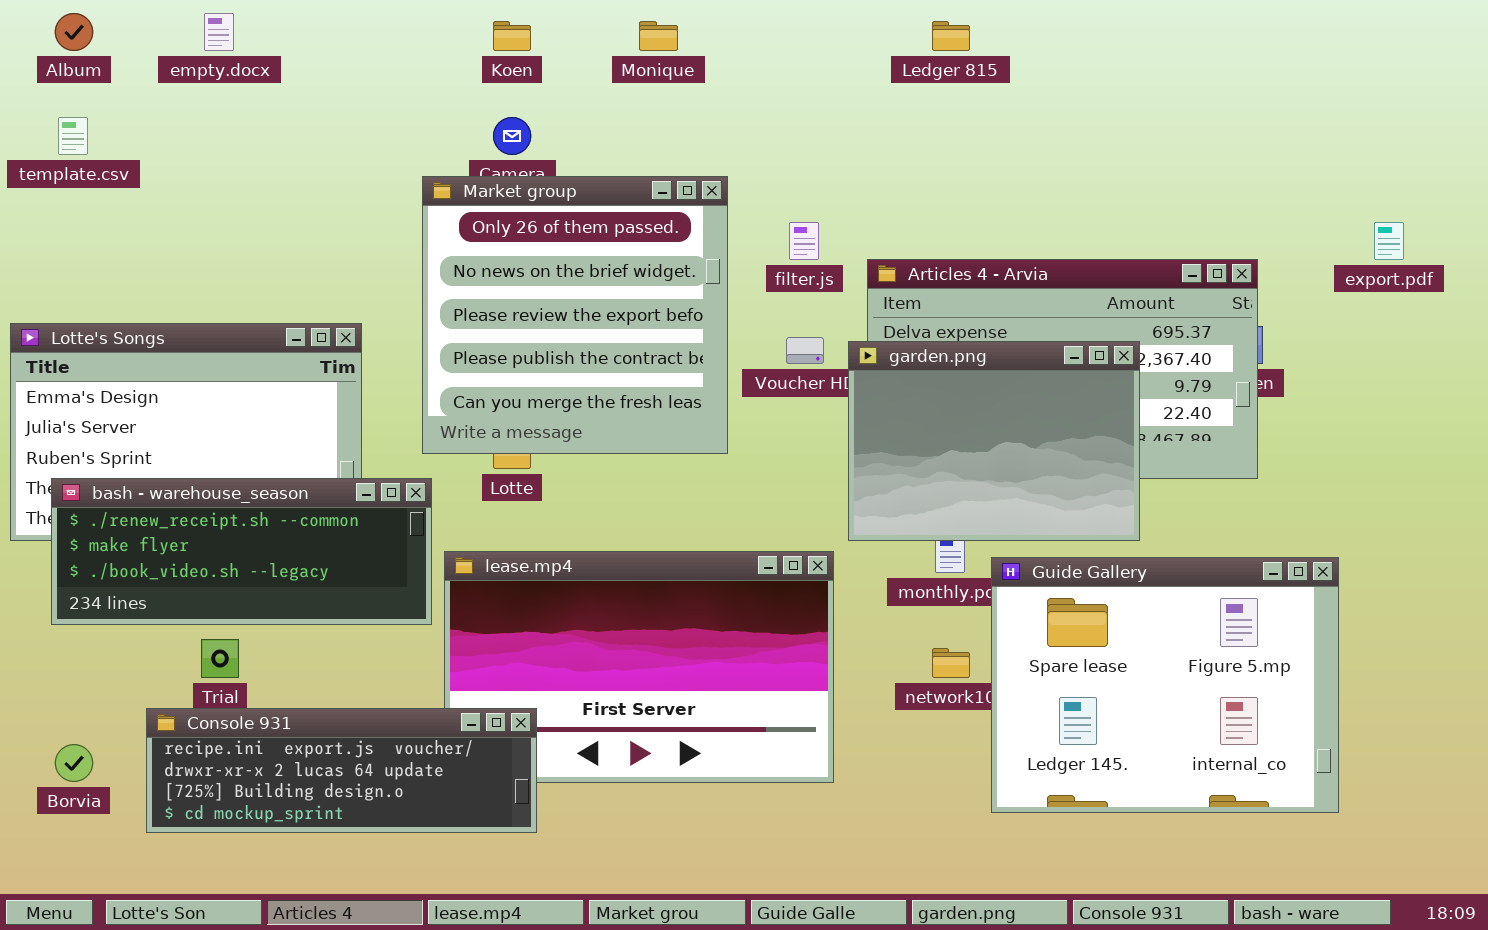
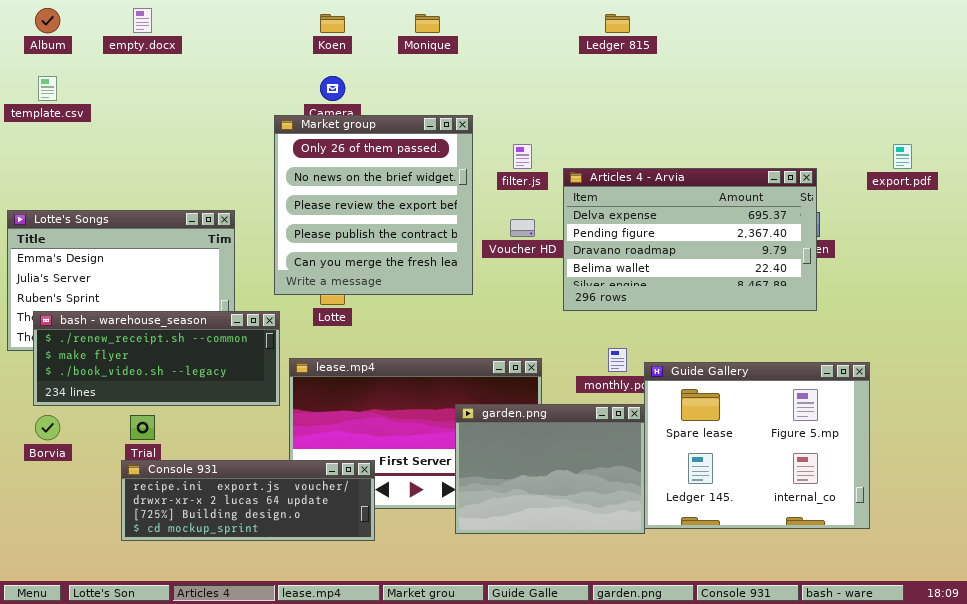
garden.png: [848,341,1140,541] -> [455,404,645,534], moved
Console 931: [146,708,537,833] -> [121,460,375,541], moved
Borvia: [55,744,93,782] -> [35,415,60,440], moved

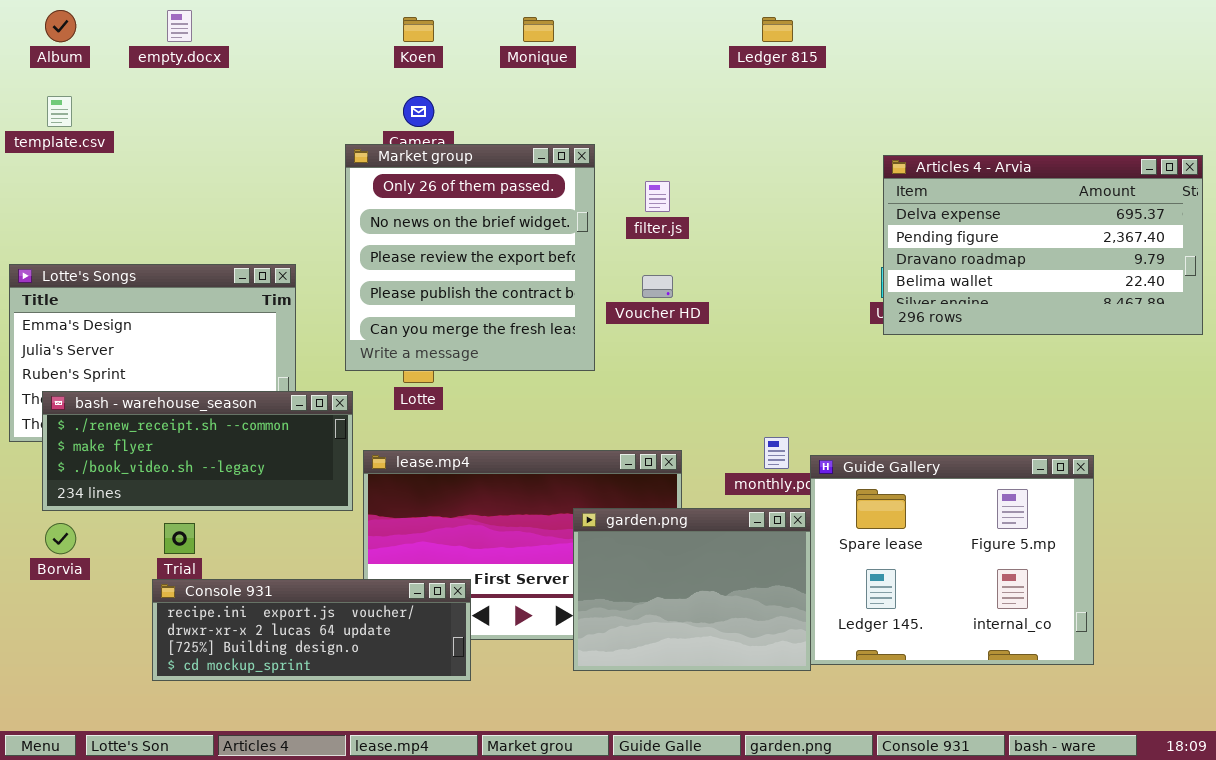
Articles 4 - Arvia: [563,168,817,311] -> [883,155,1203,335], moved

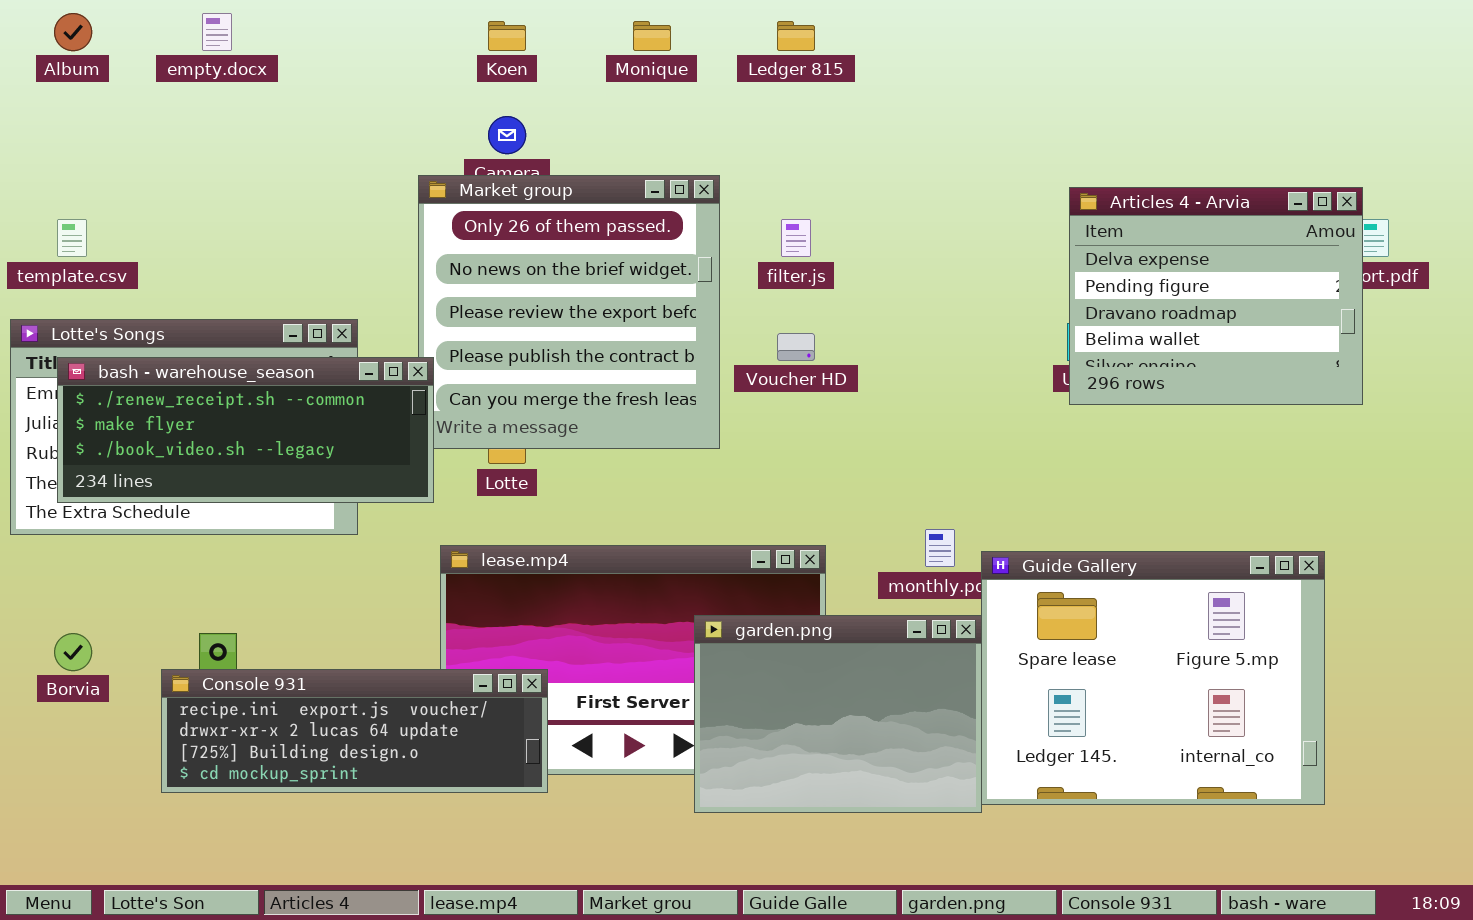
Ledger 815: [762,17,793,42] -> [777,21,815,51], moved
template.csv: [47,96,72,127] -> [57,219,87,257], moved
Articles 4 - Arvia: [883,155,1203,335] -> [1069,187,1363,405], resized
bash - warehouse_season: [42,391,353,511] -> [57,357,434,503], moved
Console 931: [152,579,471,681] -> [161,669,548,793], moved

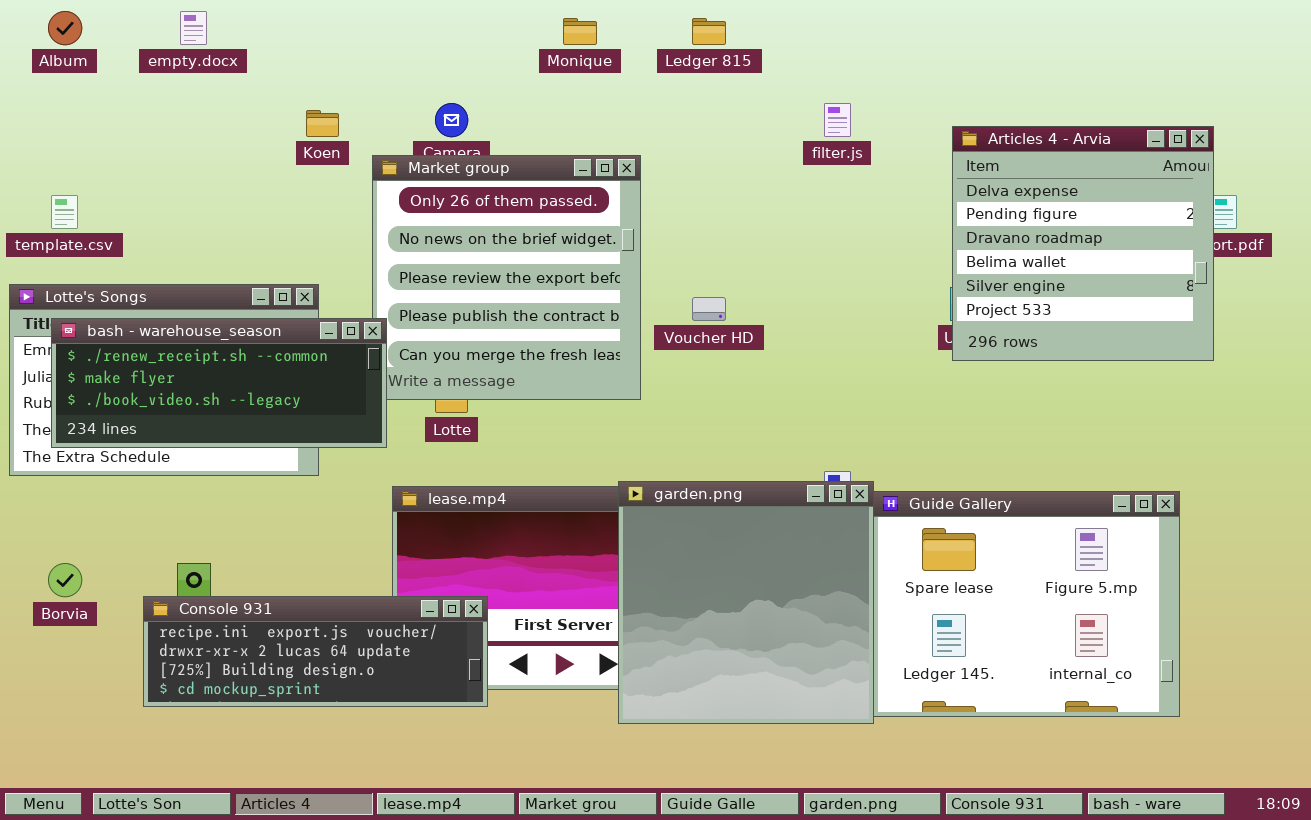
Koen: [488,21,526,51] -> [306,110,339,137], moved
Articles 4 - Arvia: [1069,187,1363,405] -> [952,126,1214,361], resized
filter.js: [781,219,811,257] -> [824,103,851,137], moved
garden.png: [694,615,982,813] -> [618,481,874,724], resized

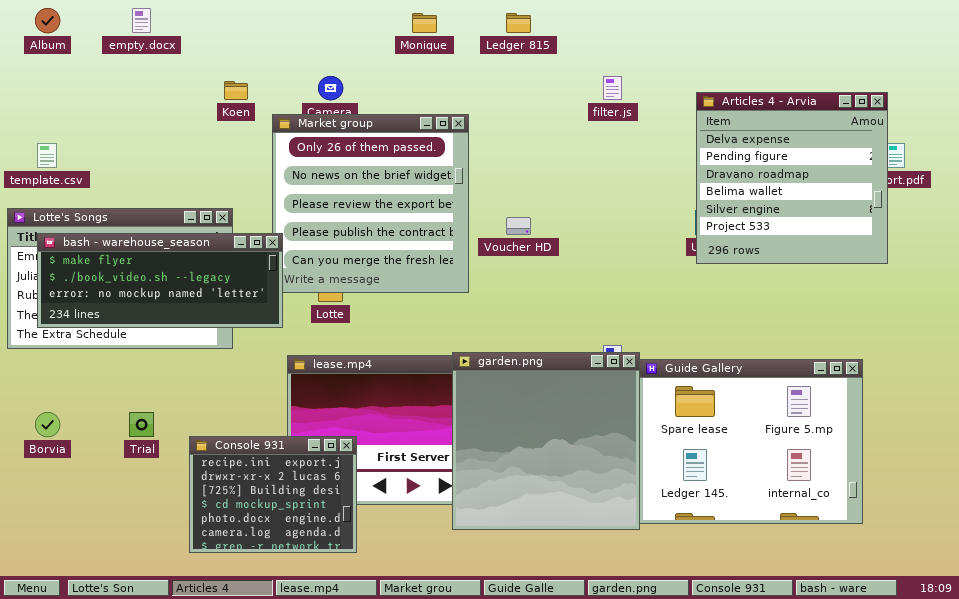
bash - warehouse_season: [51,318,387,448] -> [37,233,283,328], scrolled down 1 row
Console 931: [143,596,488,707] -> [189,436,357,553], resized

